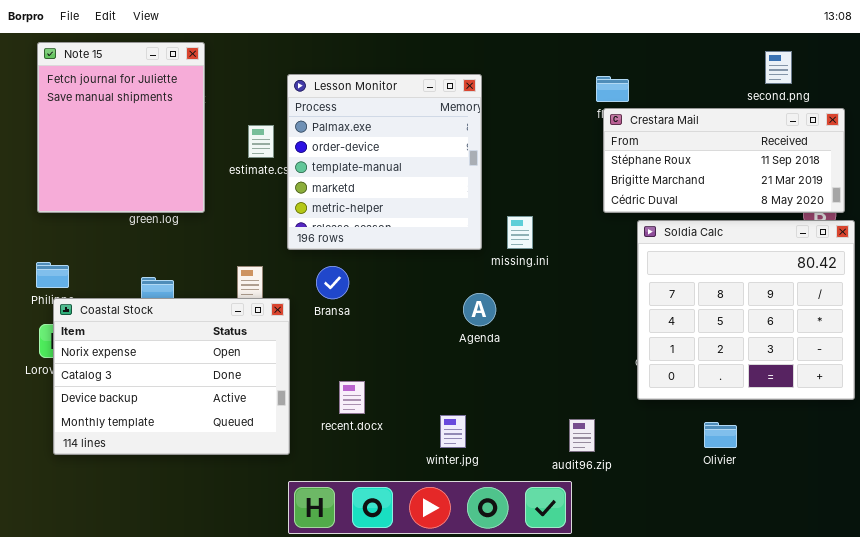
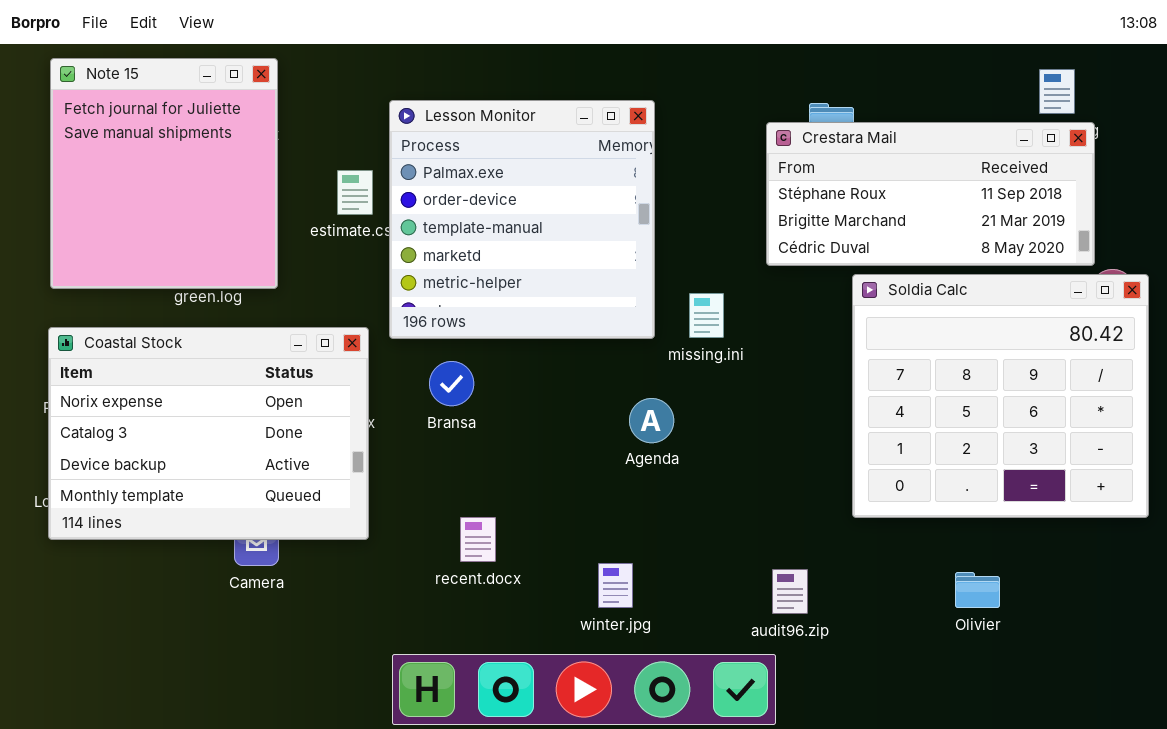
Crestara Mail: [603,108,845,213] -> [766,122,1095,266], moved
Soldia Calc: [637,220,855,400] -> [852,274,1149,518], moved
Coastal Stock: [53,298,290,455] -> [48,327,369,540], moved

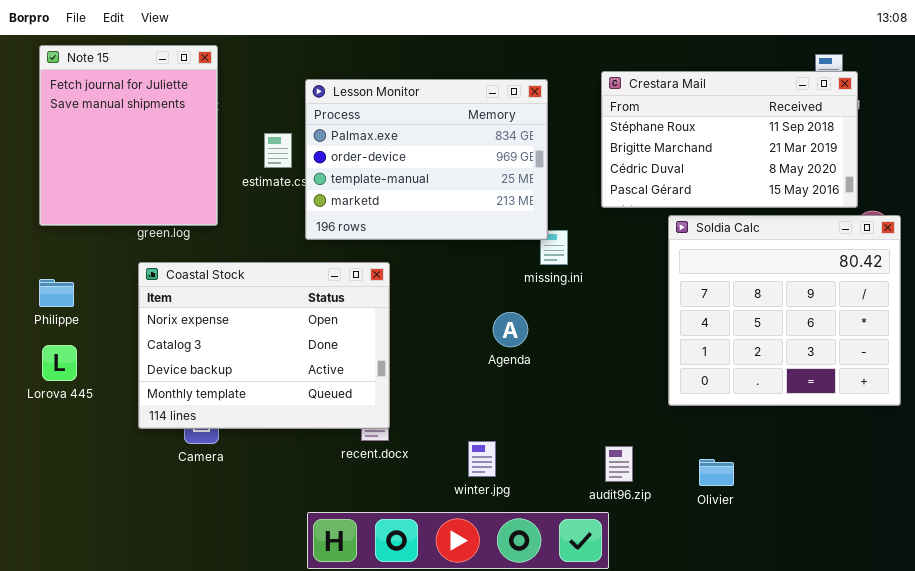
Lesson Monitor: [389,100,655,339] -> [305,79,548,240], resized
Crestara Mail: [766,122,1095,266] -> [601,71,858,208], resized
Coastal Stock: [48,327,369,540] -> [138,262,390,429], moved
Olivier: [955,572,1000,608] -> [699,459,734,486], moved

